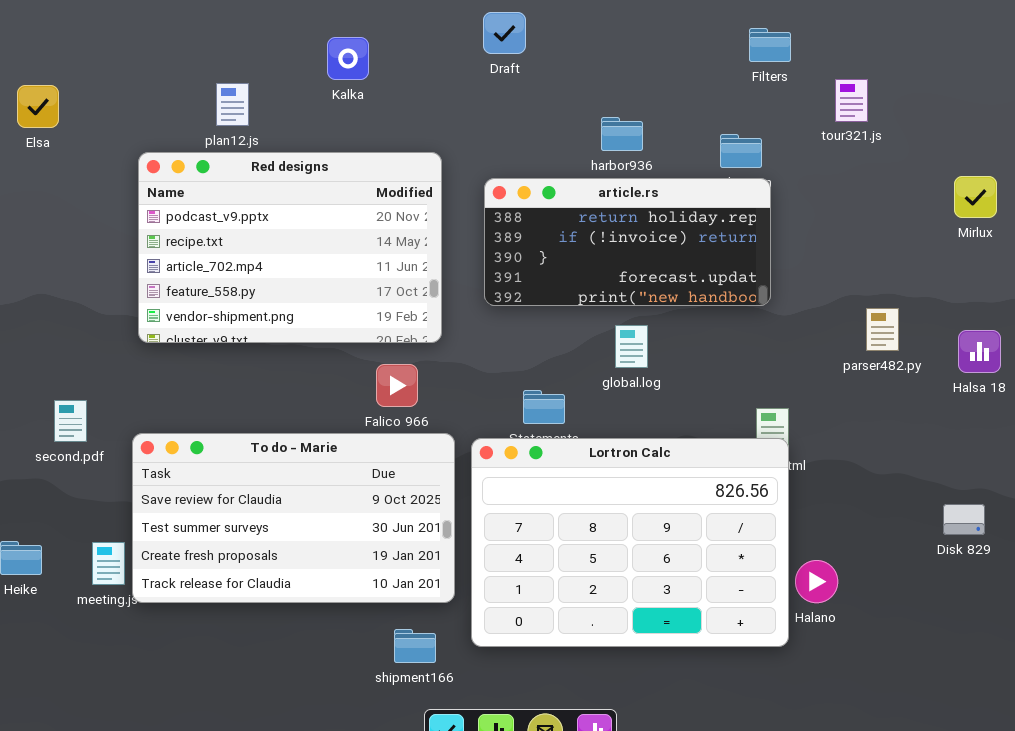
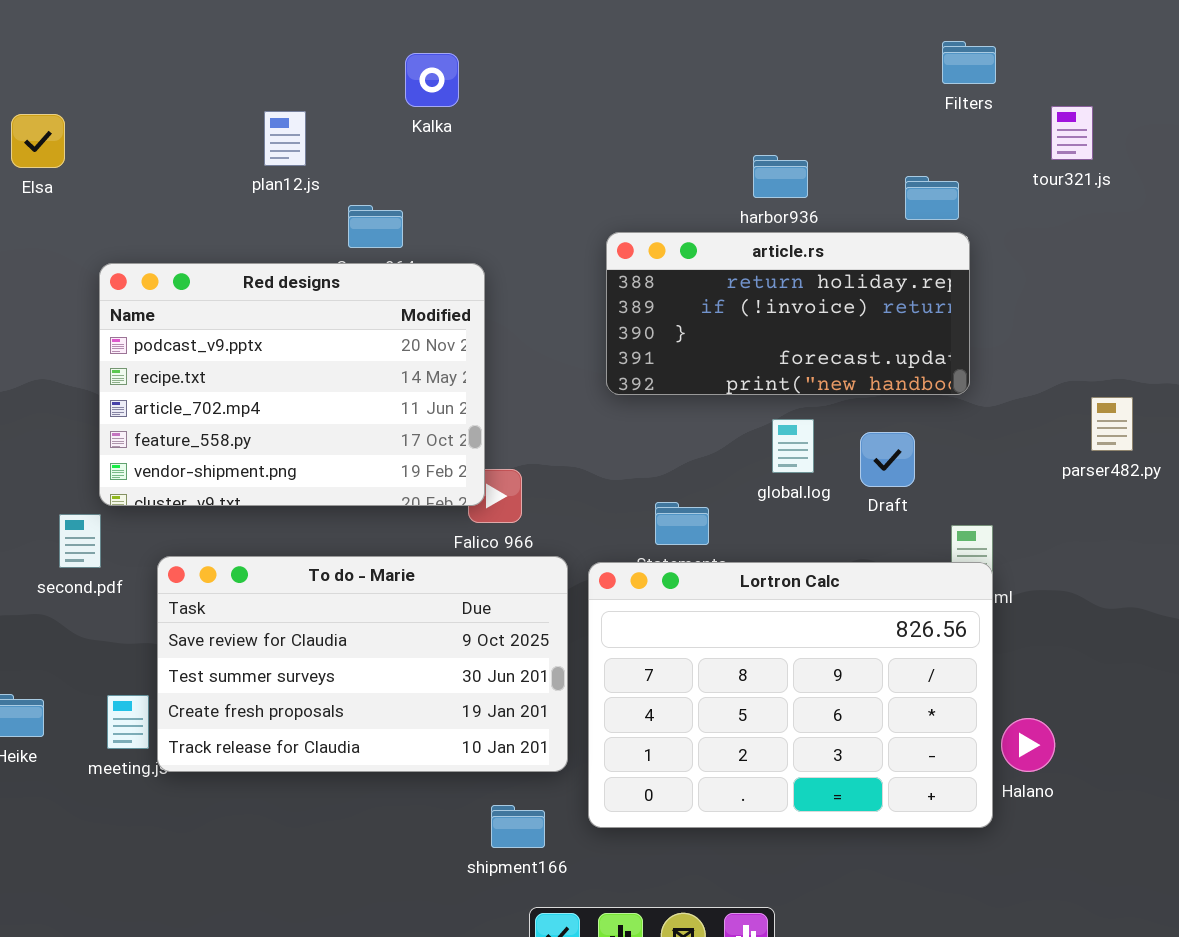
Draft: [483,12,526,54] -> [860,432,915,487], moved
Red designs: [138,152,442,343] -> [99,263,485,506], moved

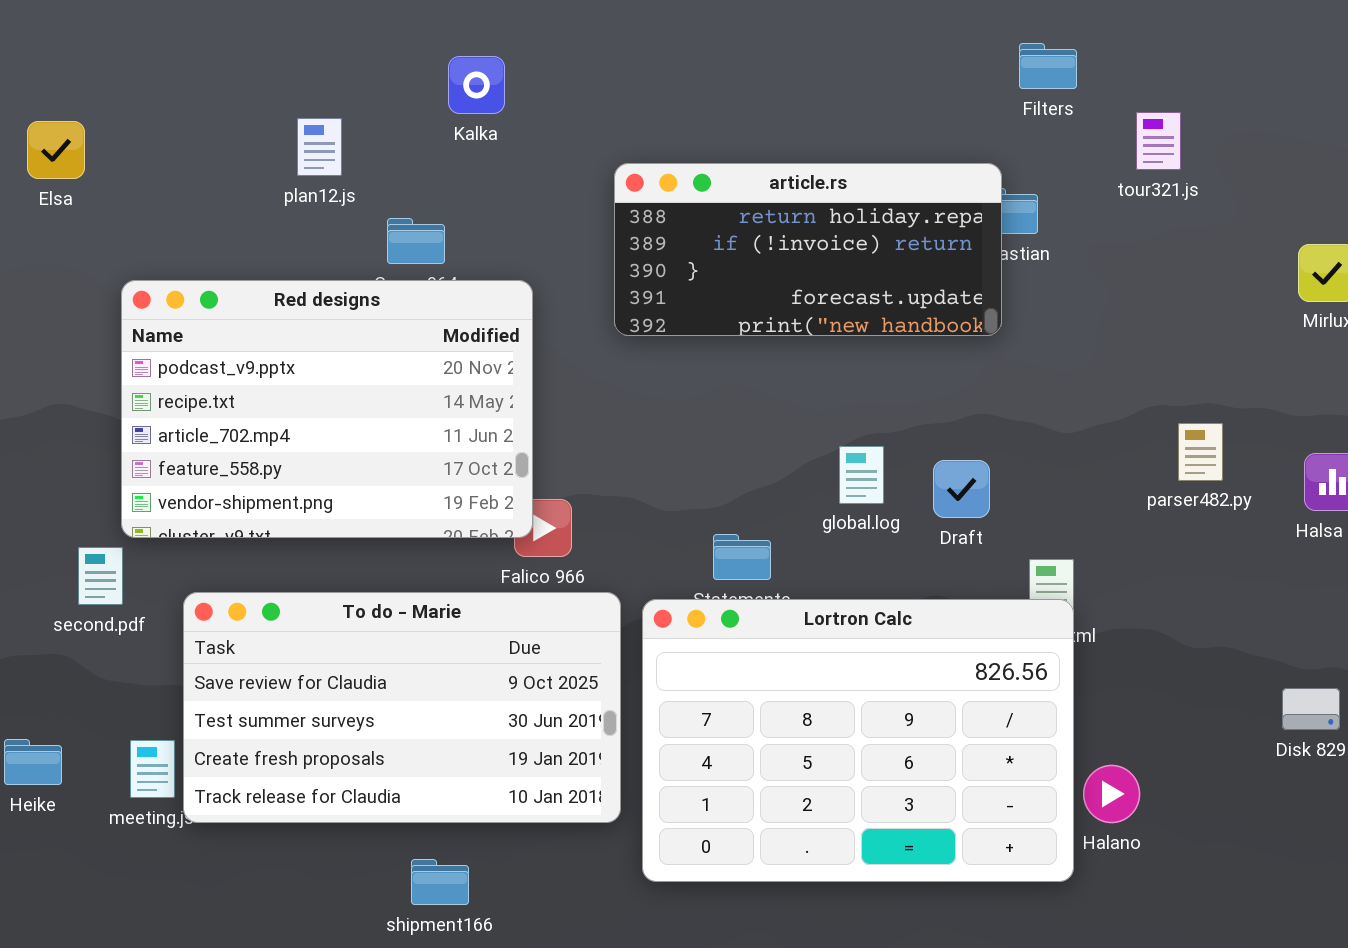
article.rs: [606,232,970,395] -> [614,163,1002,336], moved
shipment166: [491,805,545,848] -> [411,859,469,905], moved

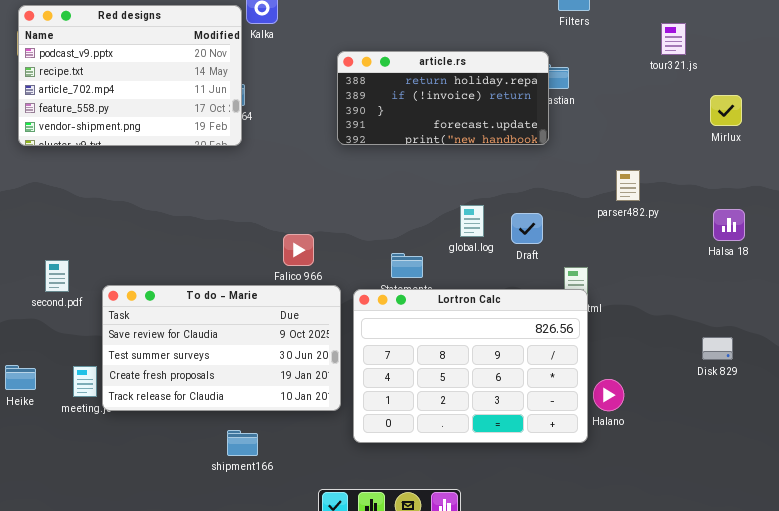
tour321.js: [1136,112,1181,170] -> [661,23,686,55], moved
Red designs: [121,280,533,538] -> [18,5,242,146], moved
parser482.py: [1178,423,1223,481] -> [616,170,640,201], moved

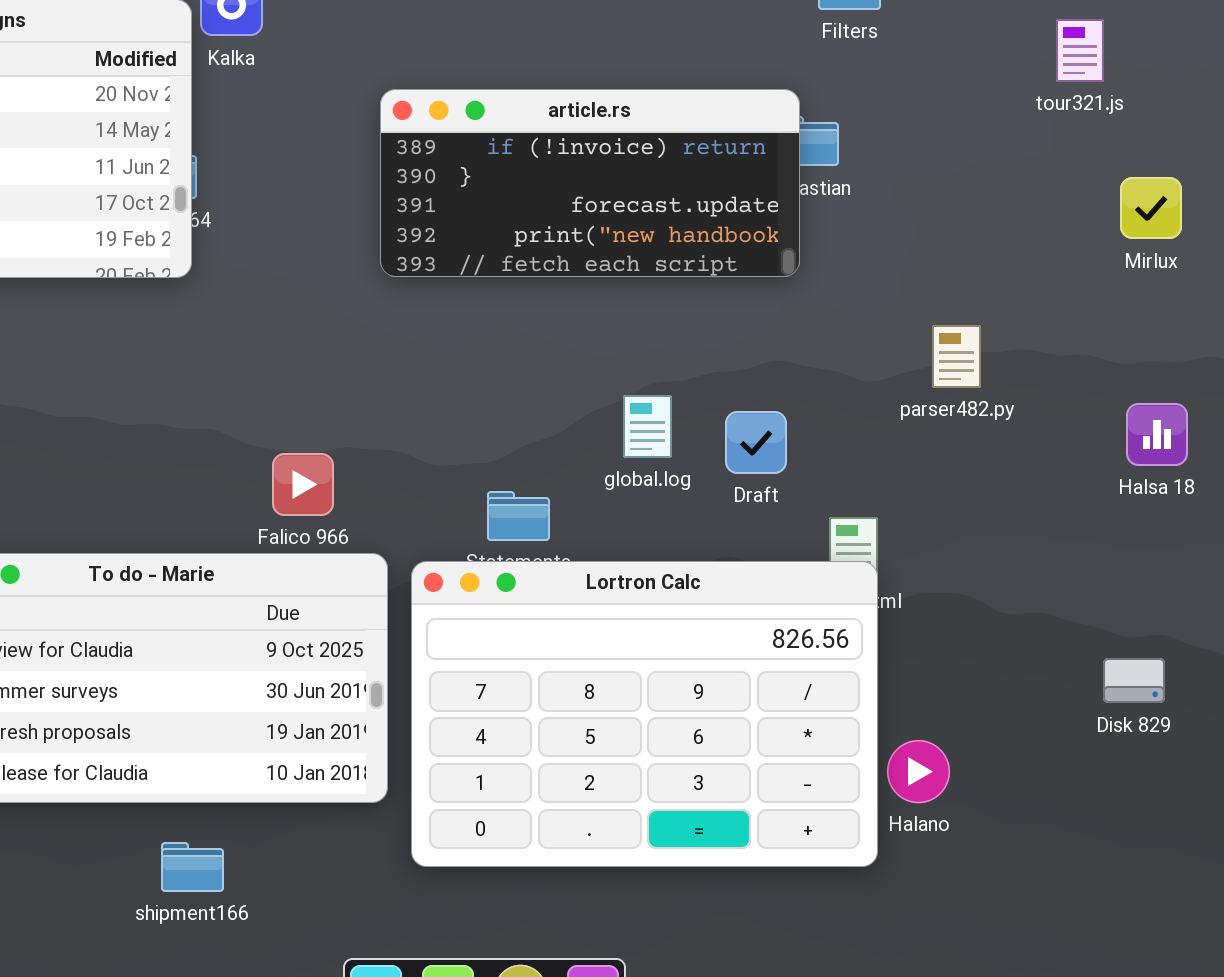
tour321.js: [661,23,686,55] -> [1056,19,1104,82], moved
article.rs: [337,51,549,145] -> [380,89,800,277], scrolled down 1 row

